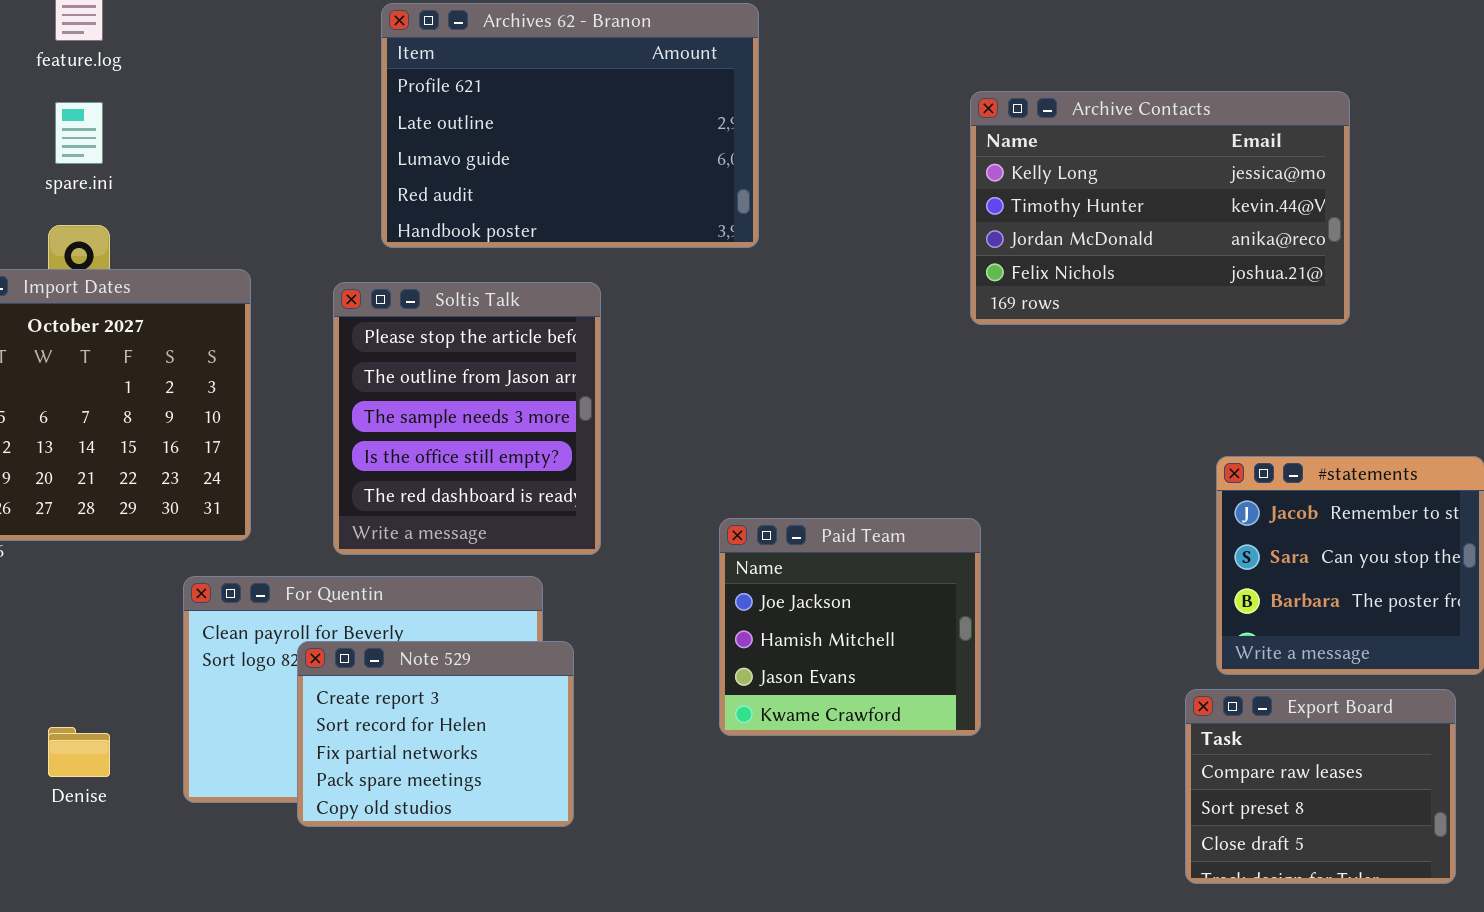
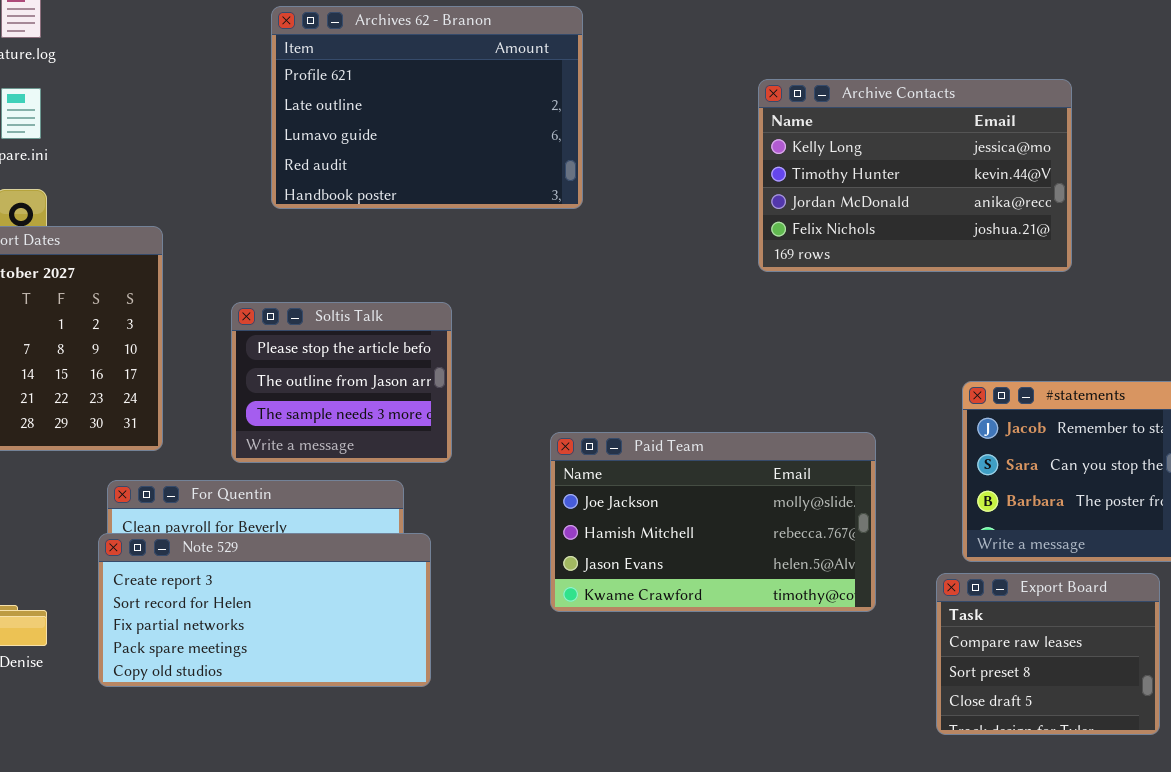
Soltis Talk: [333,282,601,555] -> [231,302,452,463], resized
Paid Team: [719,518,981,736] -> [550,432,876,612], resized
Note 529: [297,641,574,827] -> [98,533,431,687], resized

